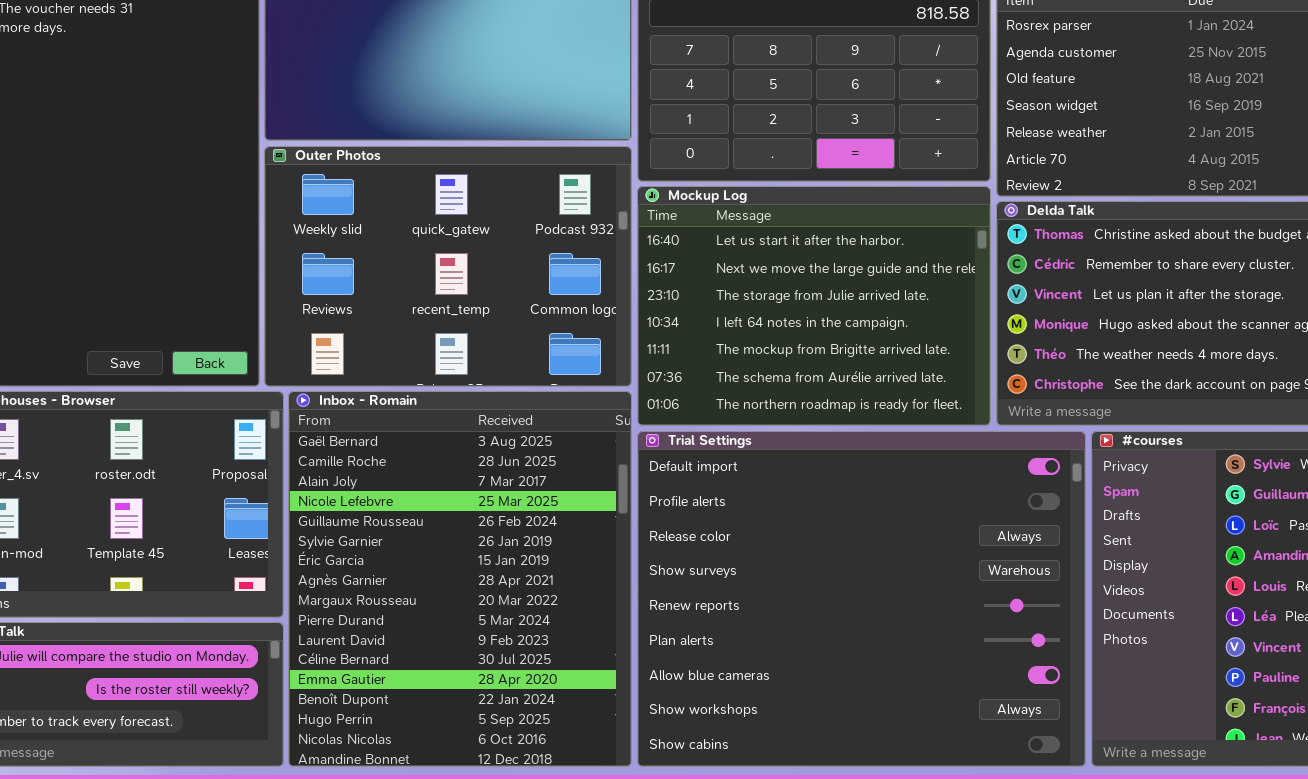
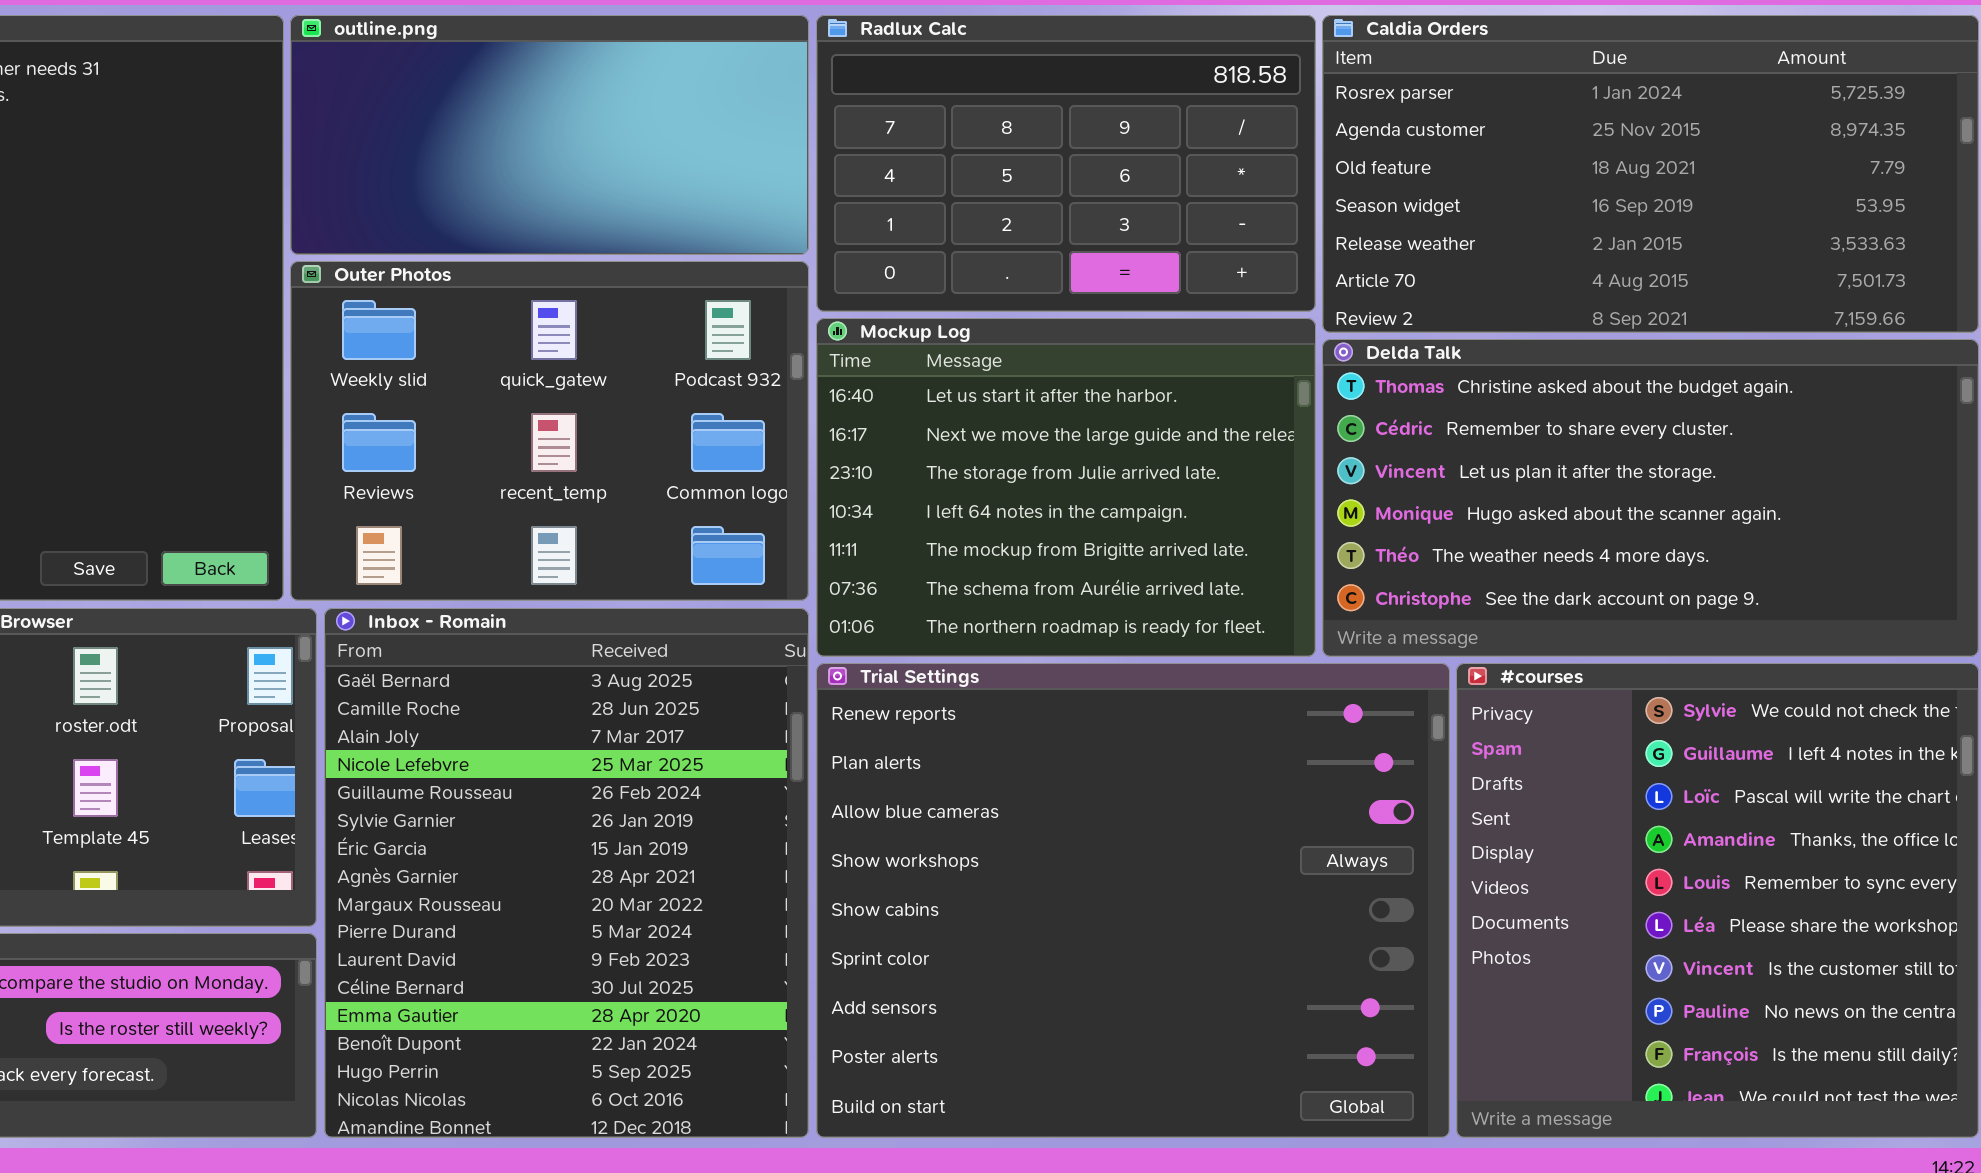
Trial Settings: [637,431,1086,767] -> [816,663,1450,1138], scrolled down 4 rows

